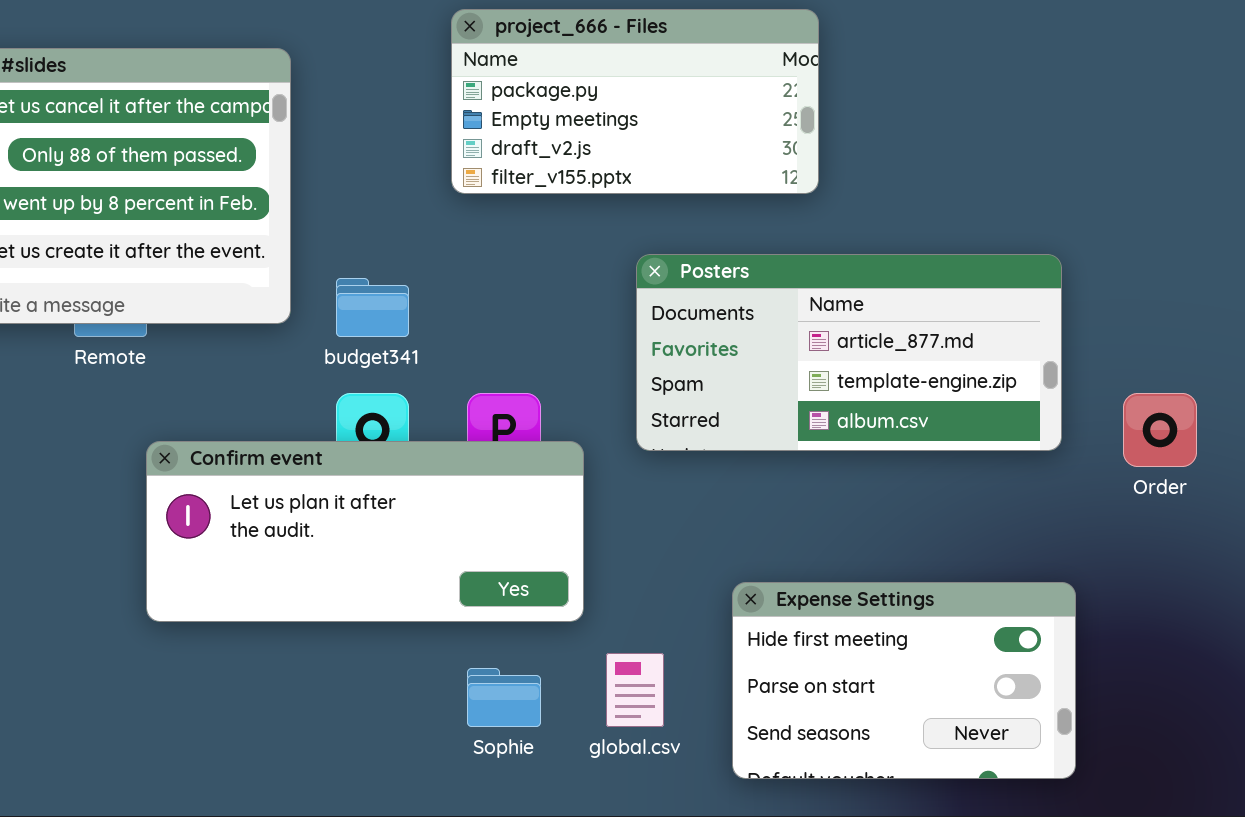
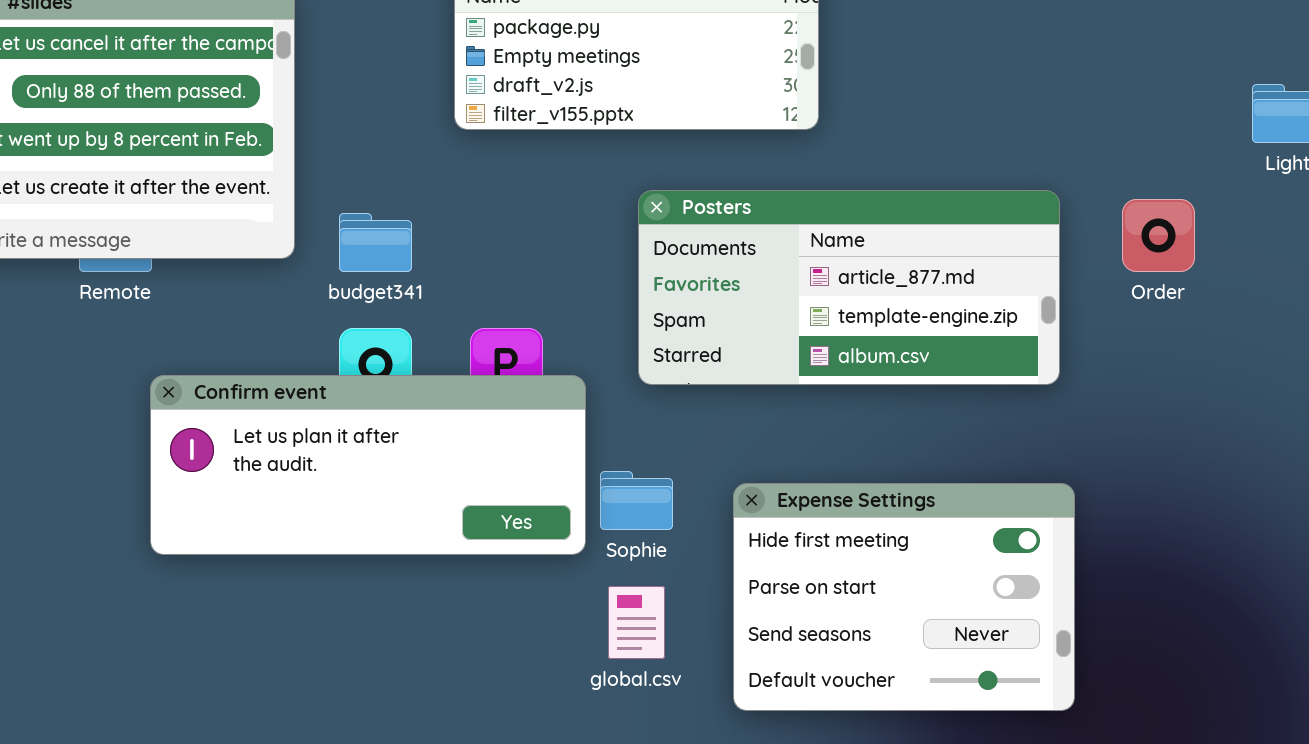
Order: [1123,393,1197,467] -> [1122,199,1195,272], moved
Expense Settings: [732,582,1076,779] -> [733,483,1075,711], resized
Sophie: [467,668,541,727] -> [600,471,673,530], moved

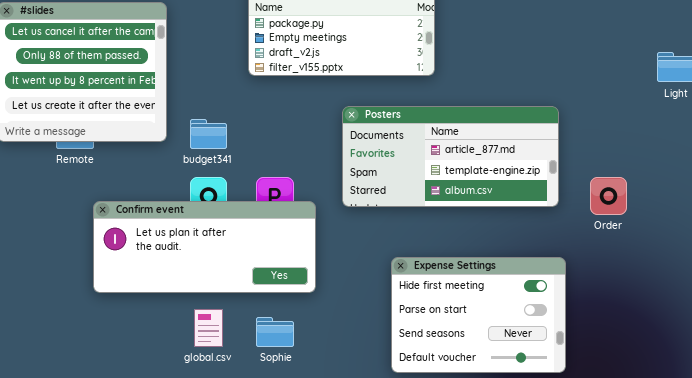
Order: [1122,199,1195,272] -> [590,177,627,215], moved
Sophie: [600,471,673,530] -> [256,317,294,347], moved
global.csv: [608,586,665,659] -> [194,309,223,347], moved

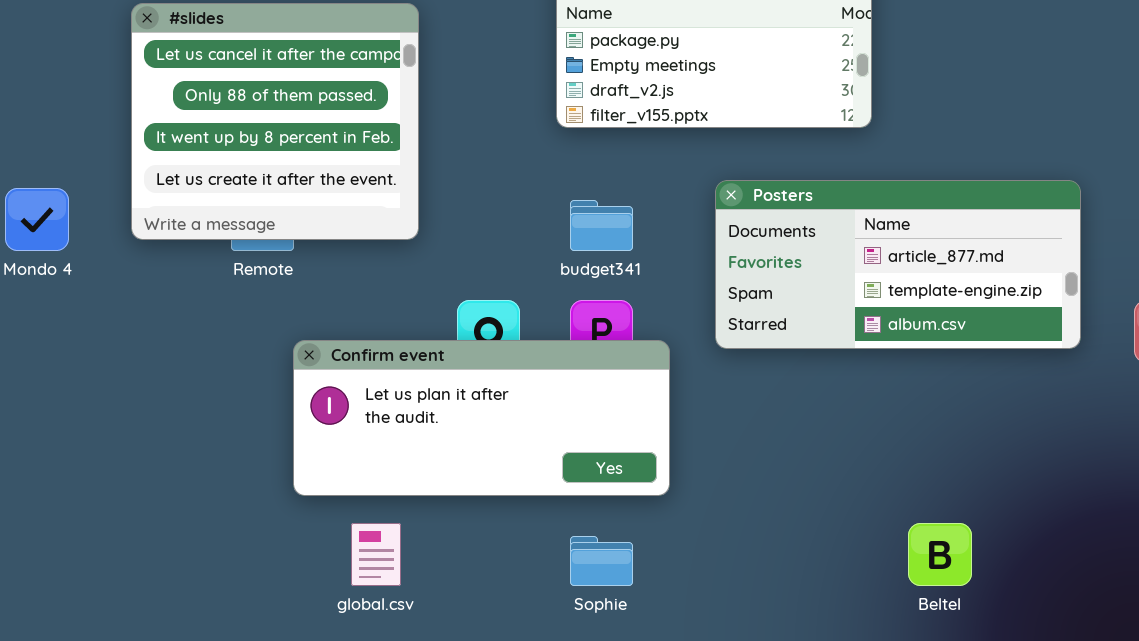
budget341: [190,119,227,149] -> [570,200,633,251], moved
Expense Settings: [391,257,566,373] -> none, closed
global.csv: [194,309,223,347] -> [351,523,401,586], moved

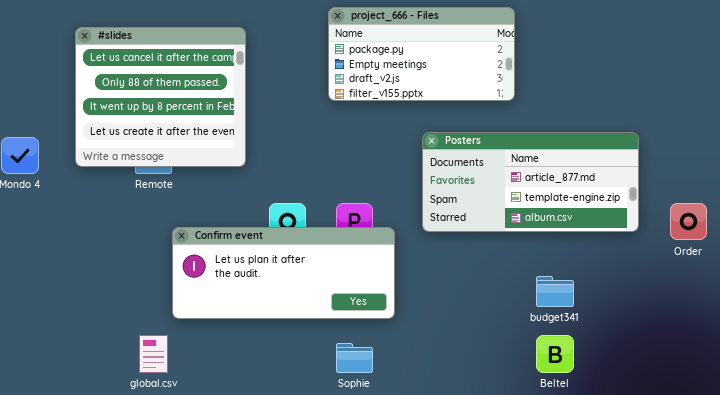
budget341: [570,200,633,251] -> [536,276,574,307], moved
global.csv: [351,523,401,586] -> [139,335,168,373], moved

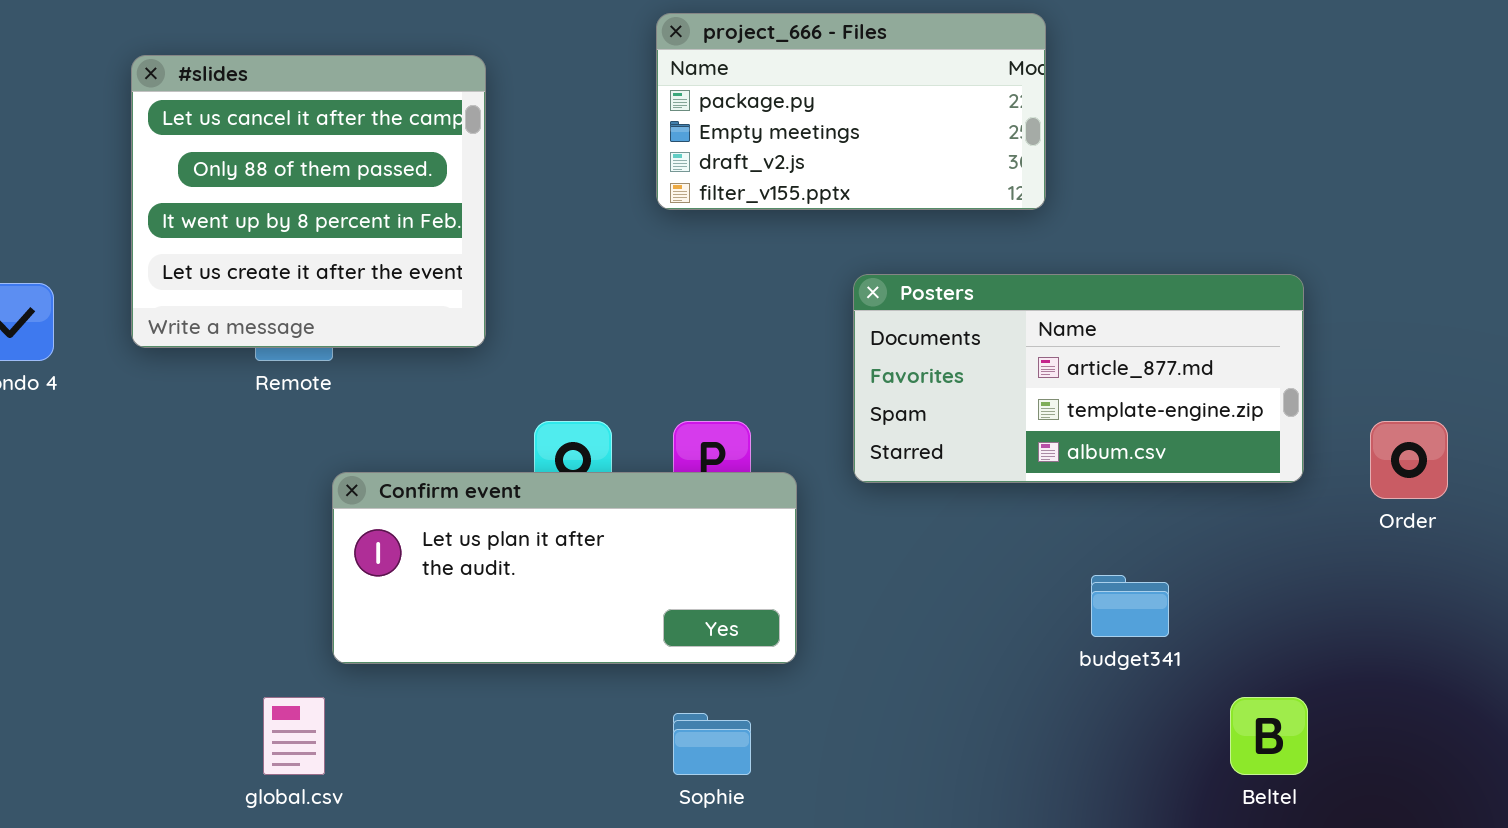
Beltel: [536,335,574,373] -> [1230,697,1308,775], moved

